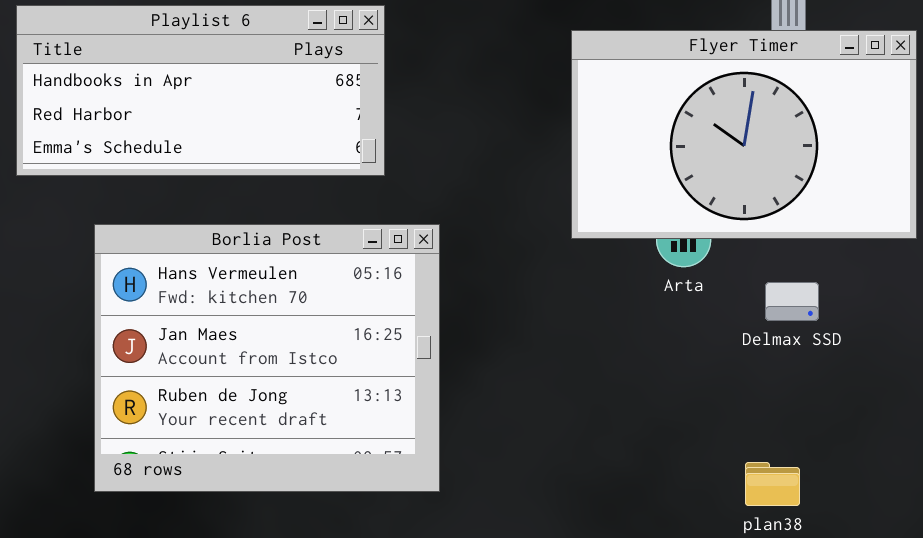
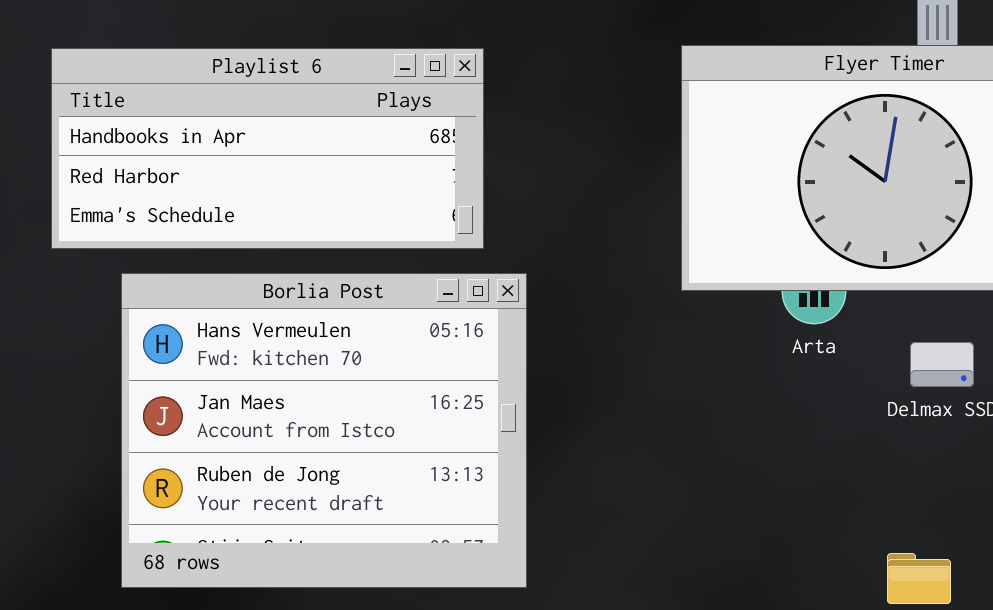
Playlist 6: [16,5,385,176] -> [51,48,484,249], moved

